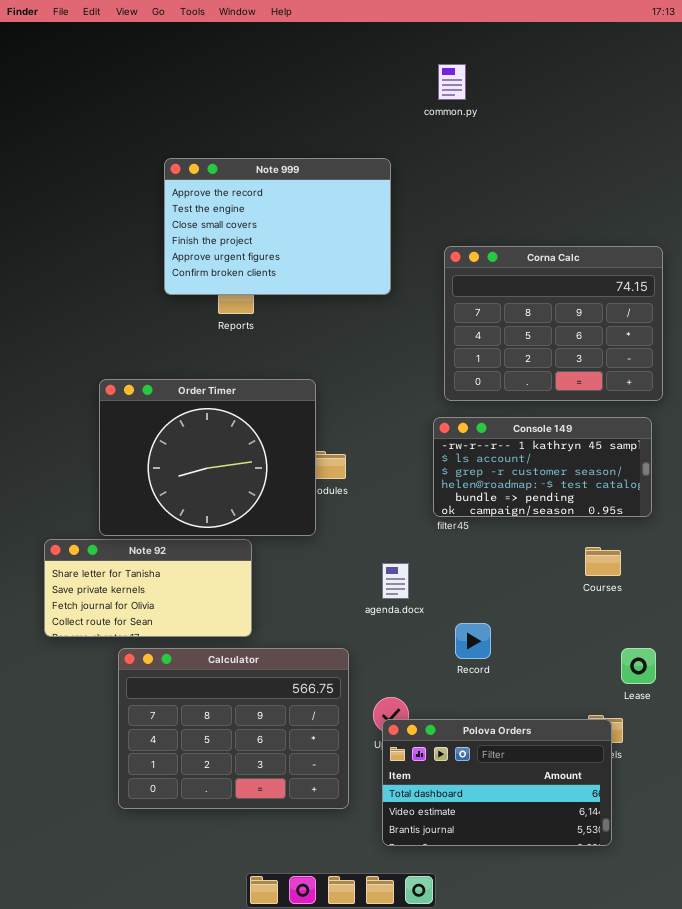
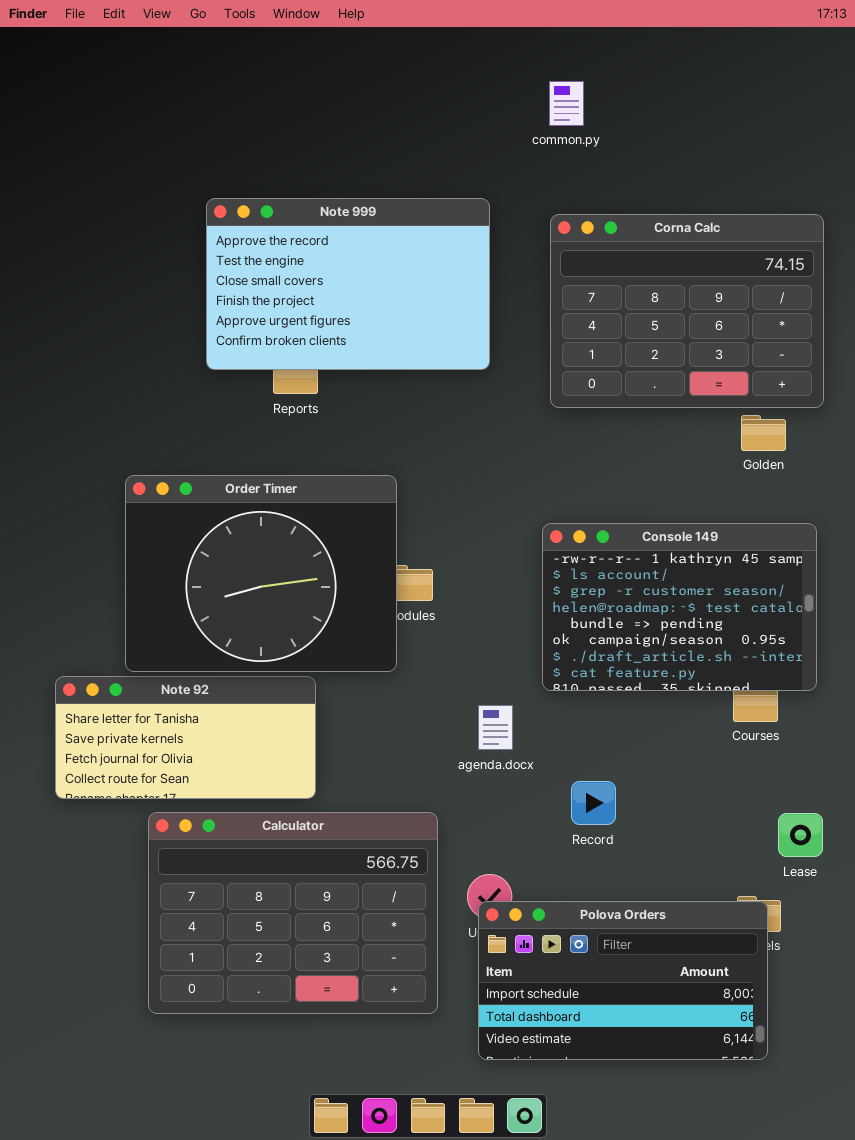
Corna Calc: [444,246,663,401] -> [550,214,824,408], moved
Console 149: [433,417,652,517] -> [542,523,817,691], resized
Polova Orders: [382,719,612,846] -> [478,901,768,1060], scrolled up 1 row

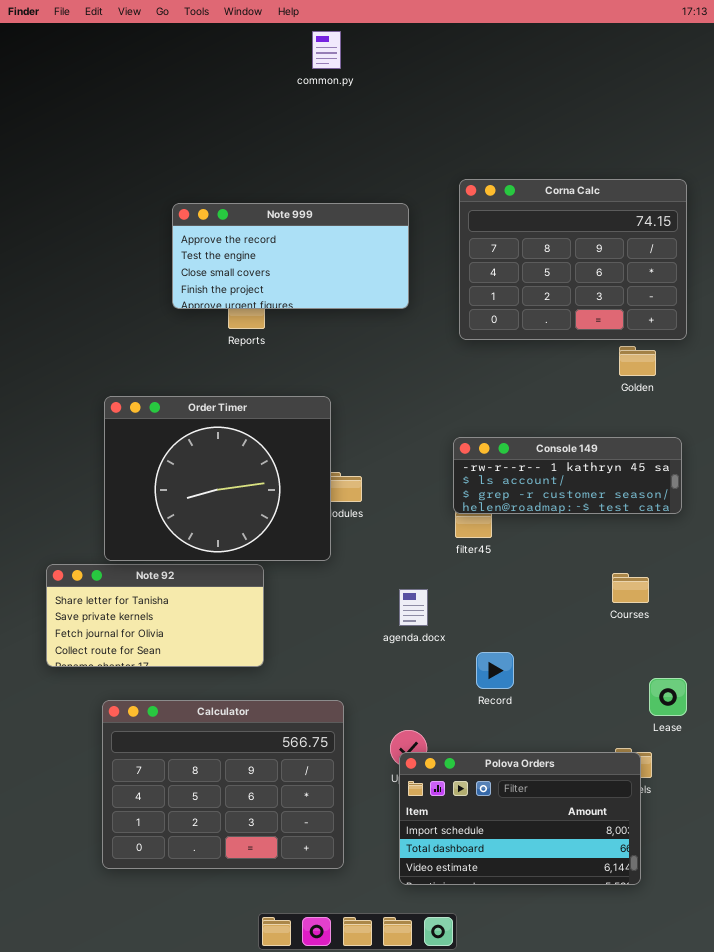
common.py: [549,81,584,126] -> [312,31,341,69], moved
Note 999: [206,198,490,370] -> [172,203,409,309], resized
Console 149: [542,523,817,691] -> [453,437,682,514], resized
Calculator: [148,812,438,1014] -> [102,700,344,869], moved

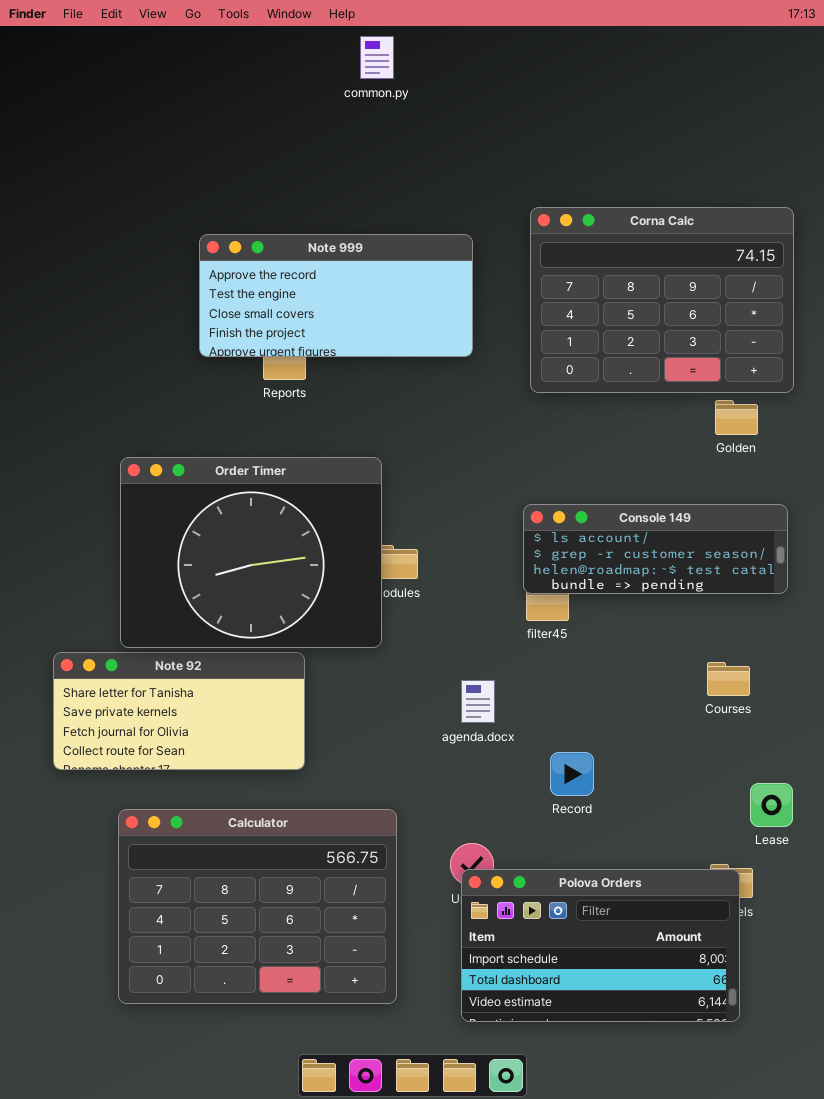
Console 149: [453,437,682,514] -> [523,504,788,594], scrolled down 1 row

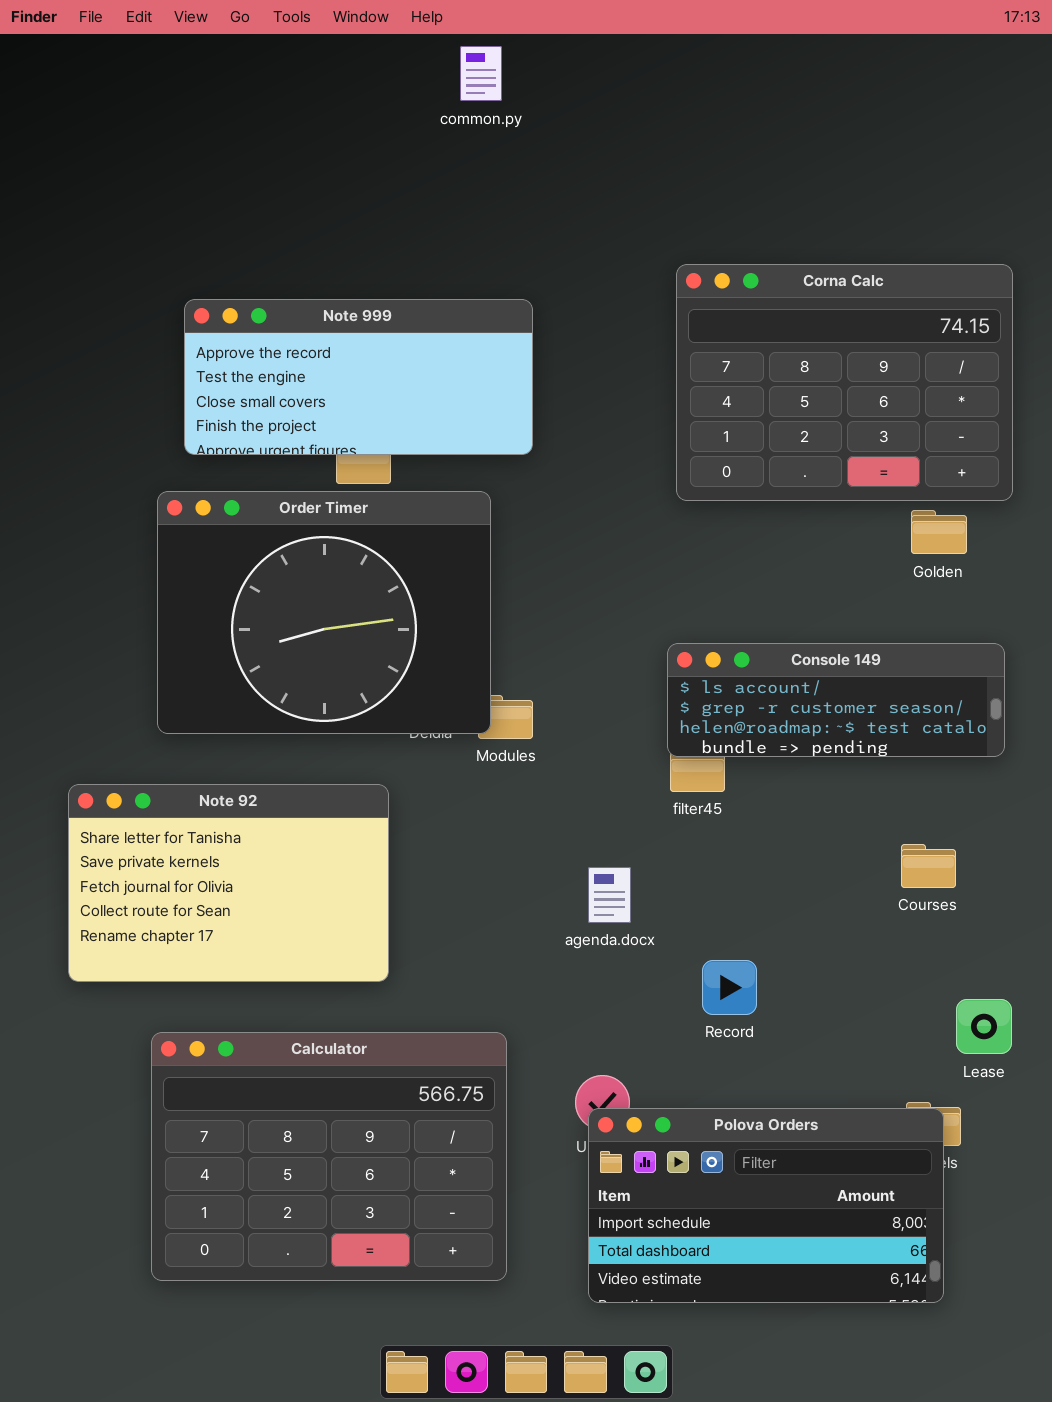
Note 999: [199,234,473,357] -> [184,299,533,455], moved
Order Timer: [120,457,382,648] -> [157,491,491,734], moved
Note 92: [53,652,305,770] -> [68,784,389,982], resized

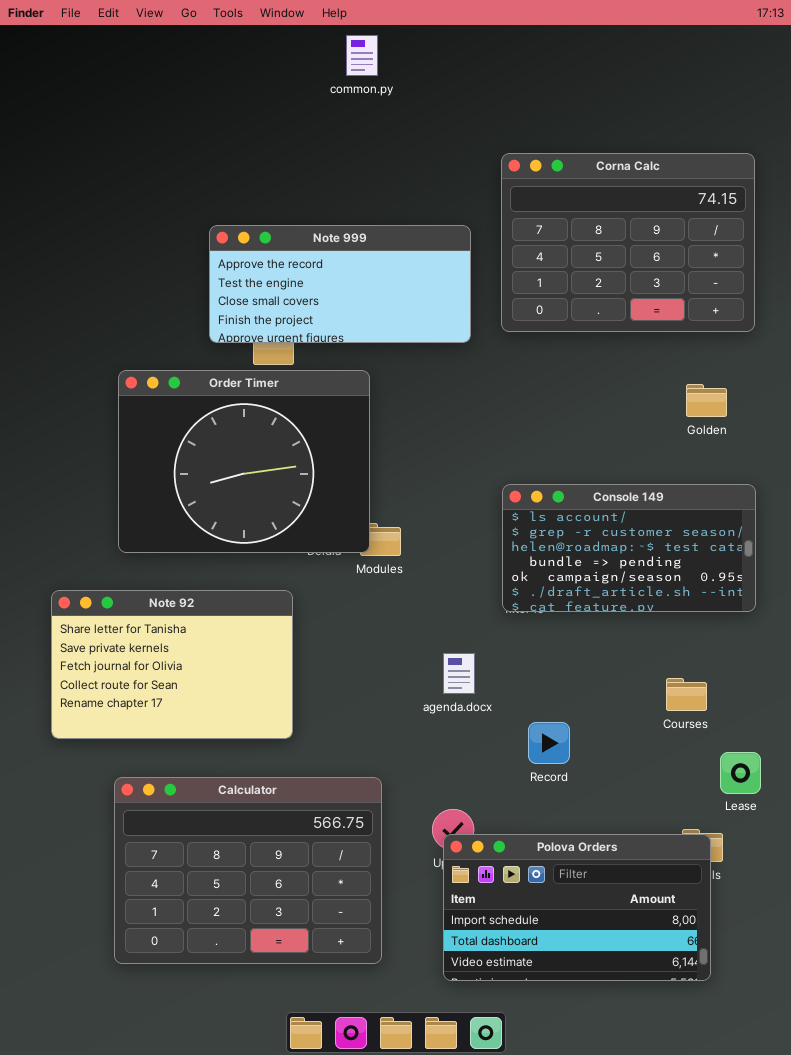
Corna Calc: [676,264,1013,501] -> [501,153,755,332], moved
Note 999: [184,299,533,455] -> [209,225,471,343], moved
Console 149: [667,643,1005,757] -> [502,484,756,612], resized
Courses: [901,844,956,888] -> [666,678,707,711], moved

